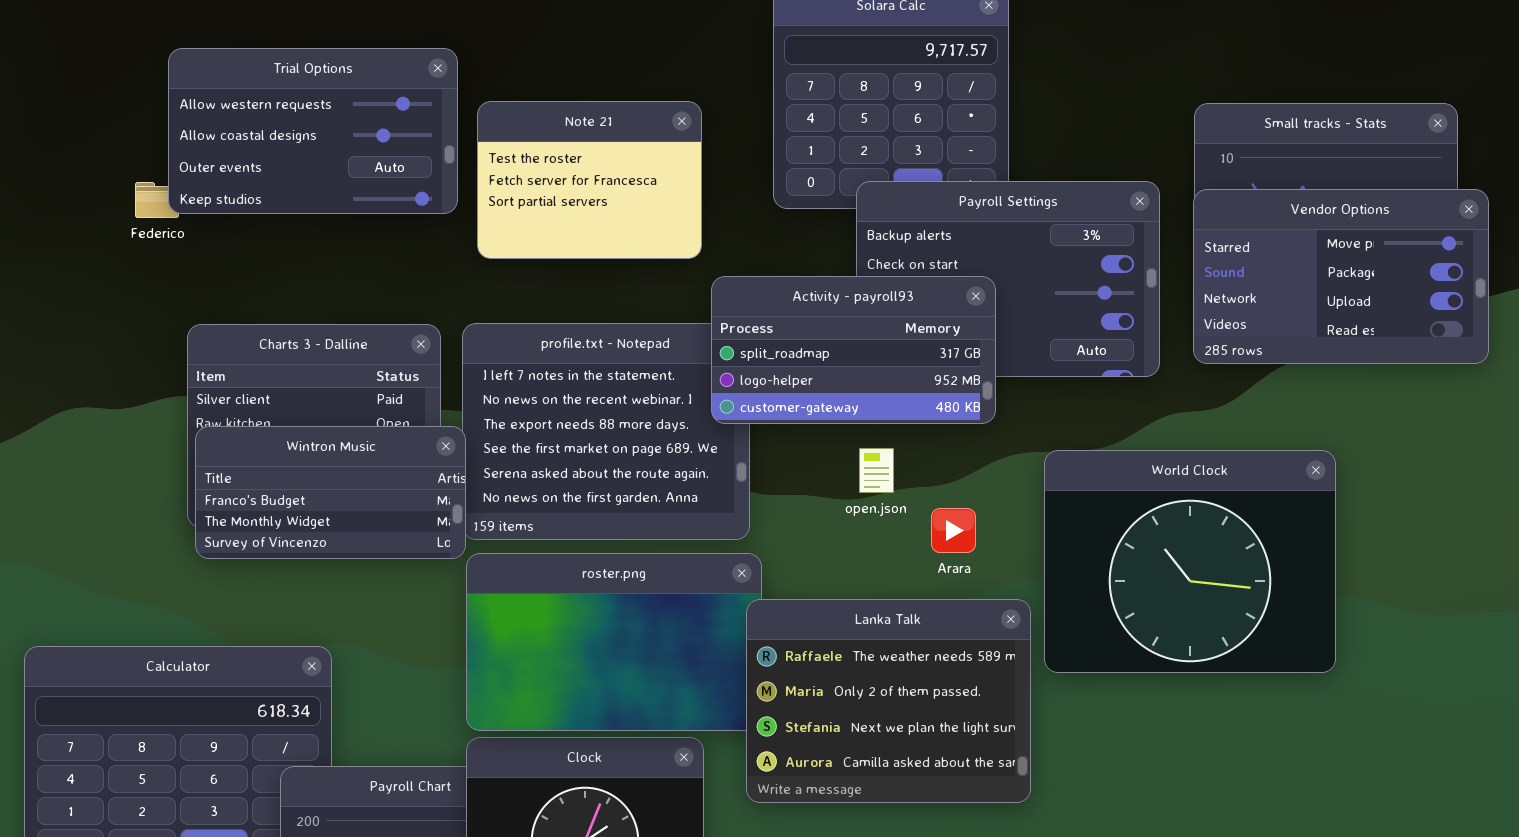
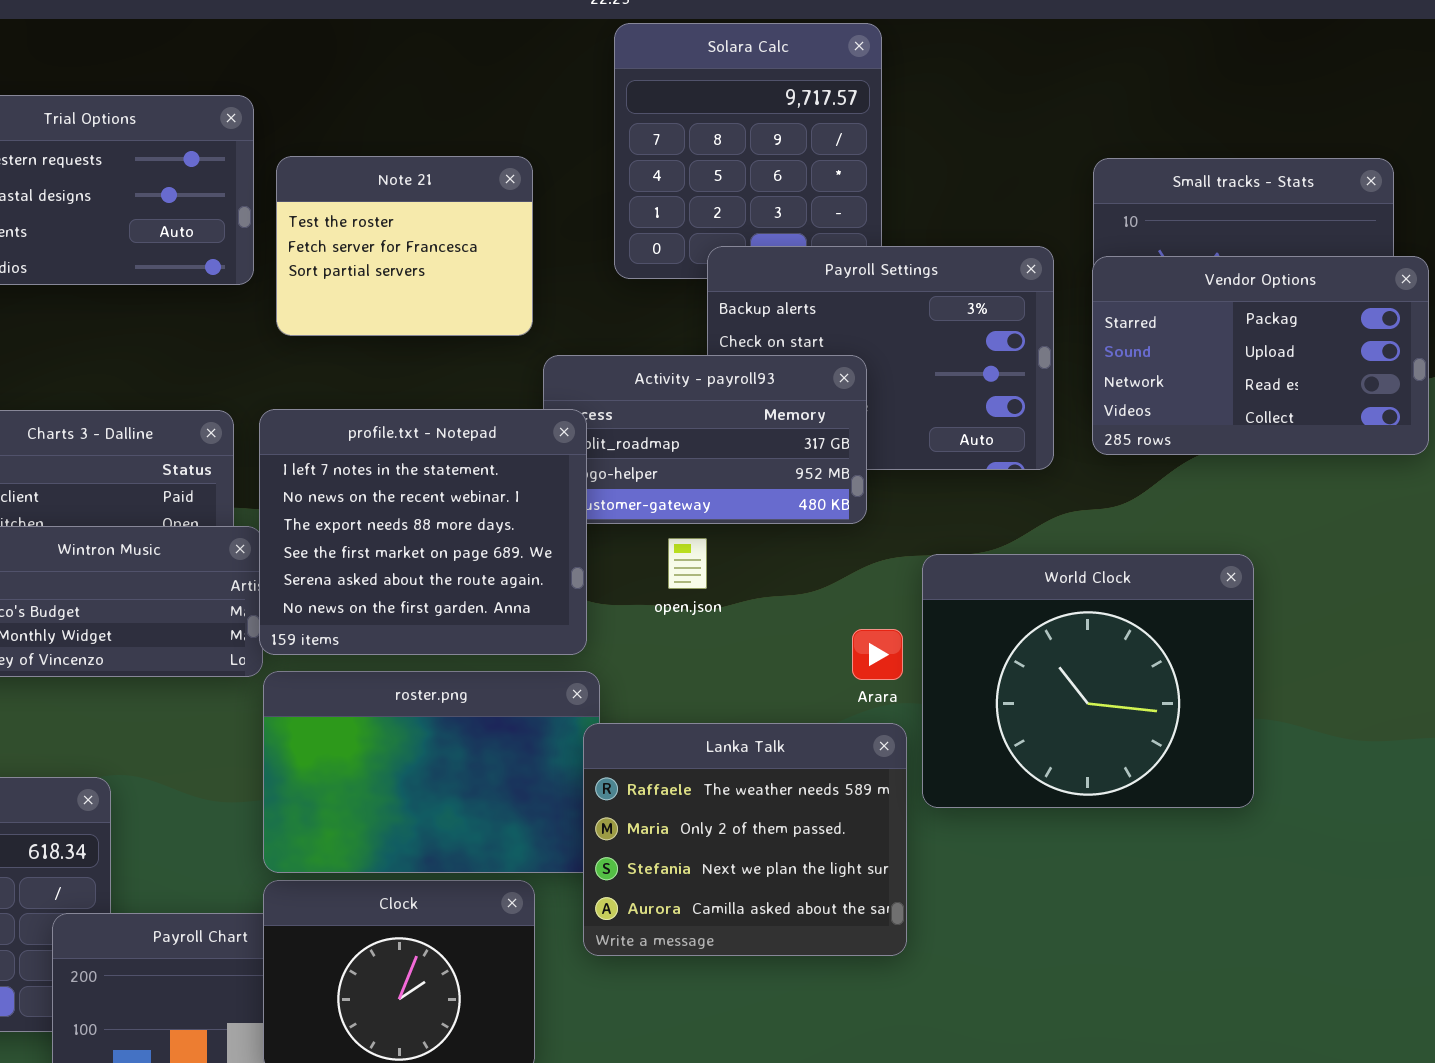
Vendor Options: [1193,189,1489,364] -> [1092,256,1429,455], scrolled down 1 row
profile.txt - Notepad: [462,323,750,540] -> [259,409,587,655], raised
open.json: [859,448,894,493] -> [668,538,707,589], moved
Arara: [931,508,976,553] -> [852,629,903,680], moved

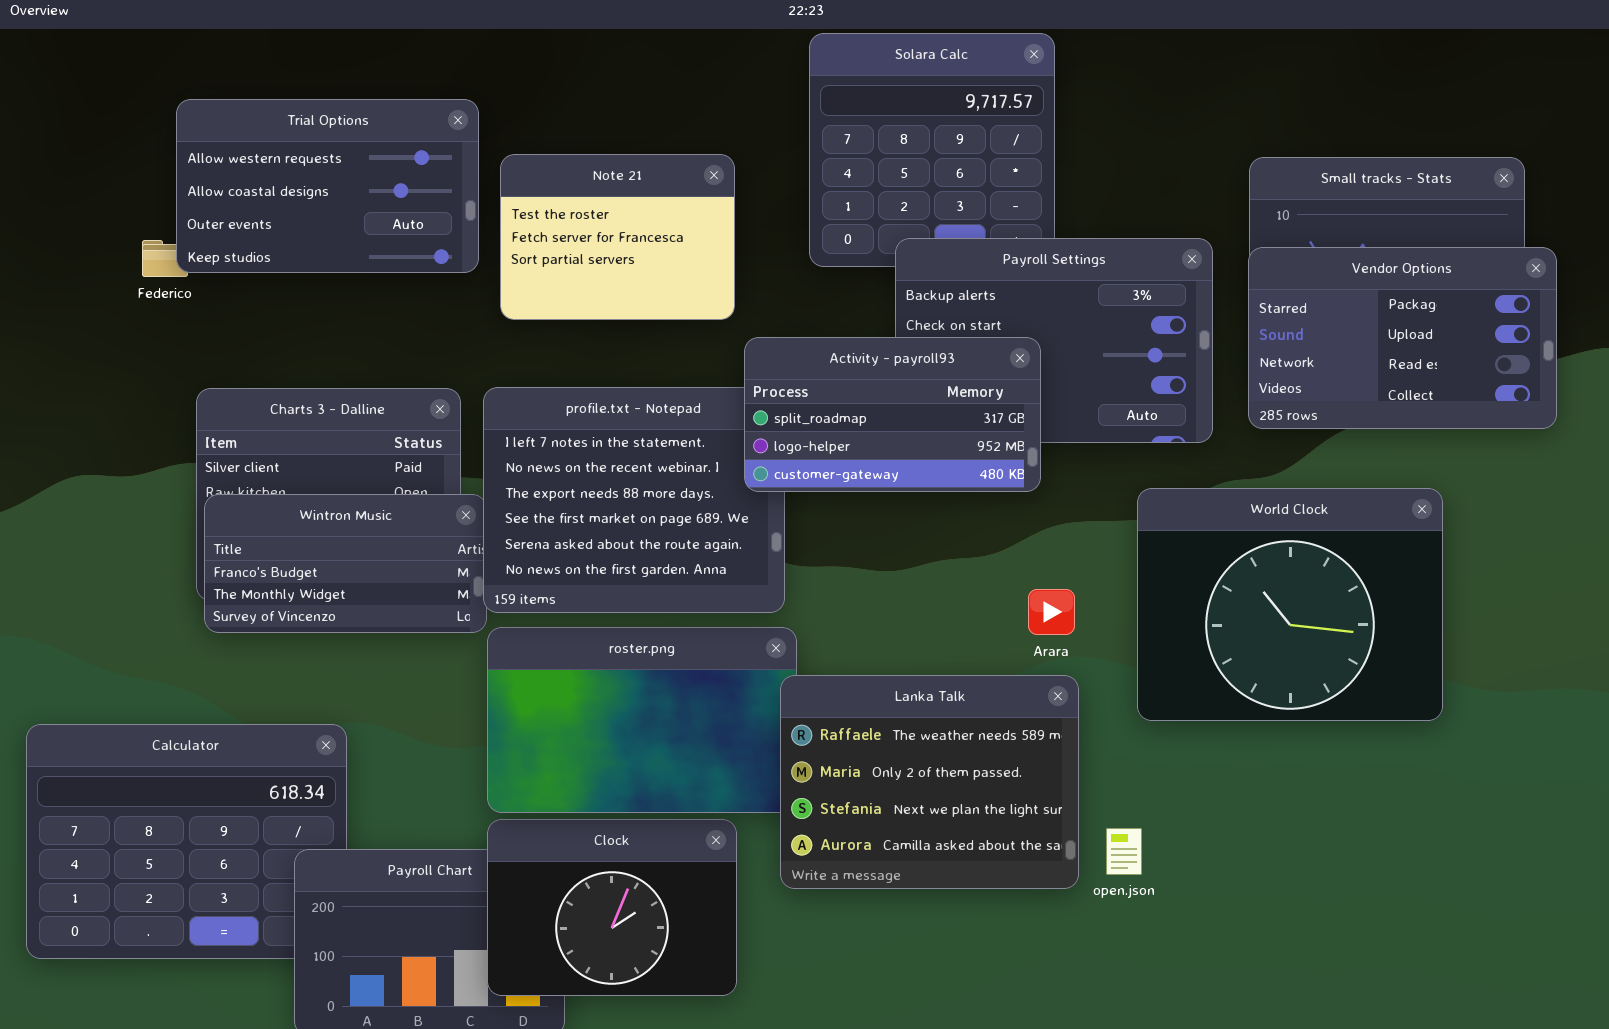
Activity - payroll93: [543,355,867,524] -> [744,337,1041,492], raised
open.json: [668,538,707,589] -> [1106,828,1142,875], moved
World Clock: [922,554,1254,808] -> [1137,488,1443,721], moved

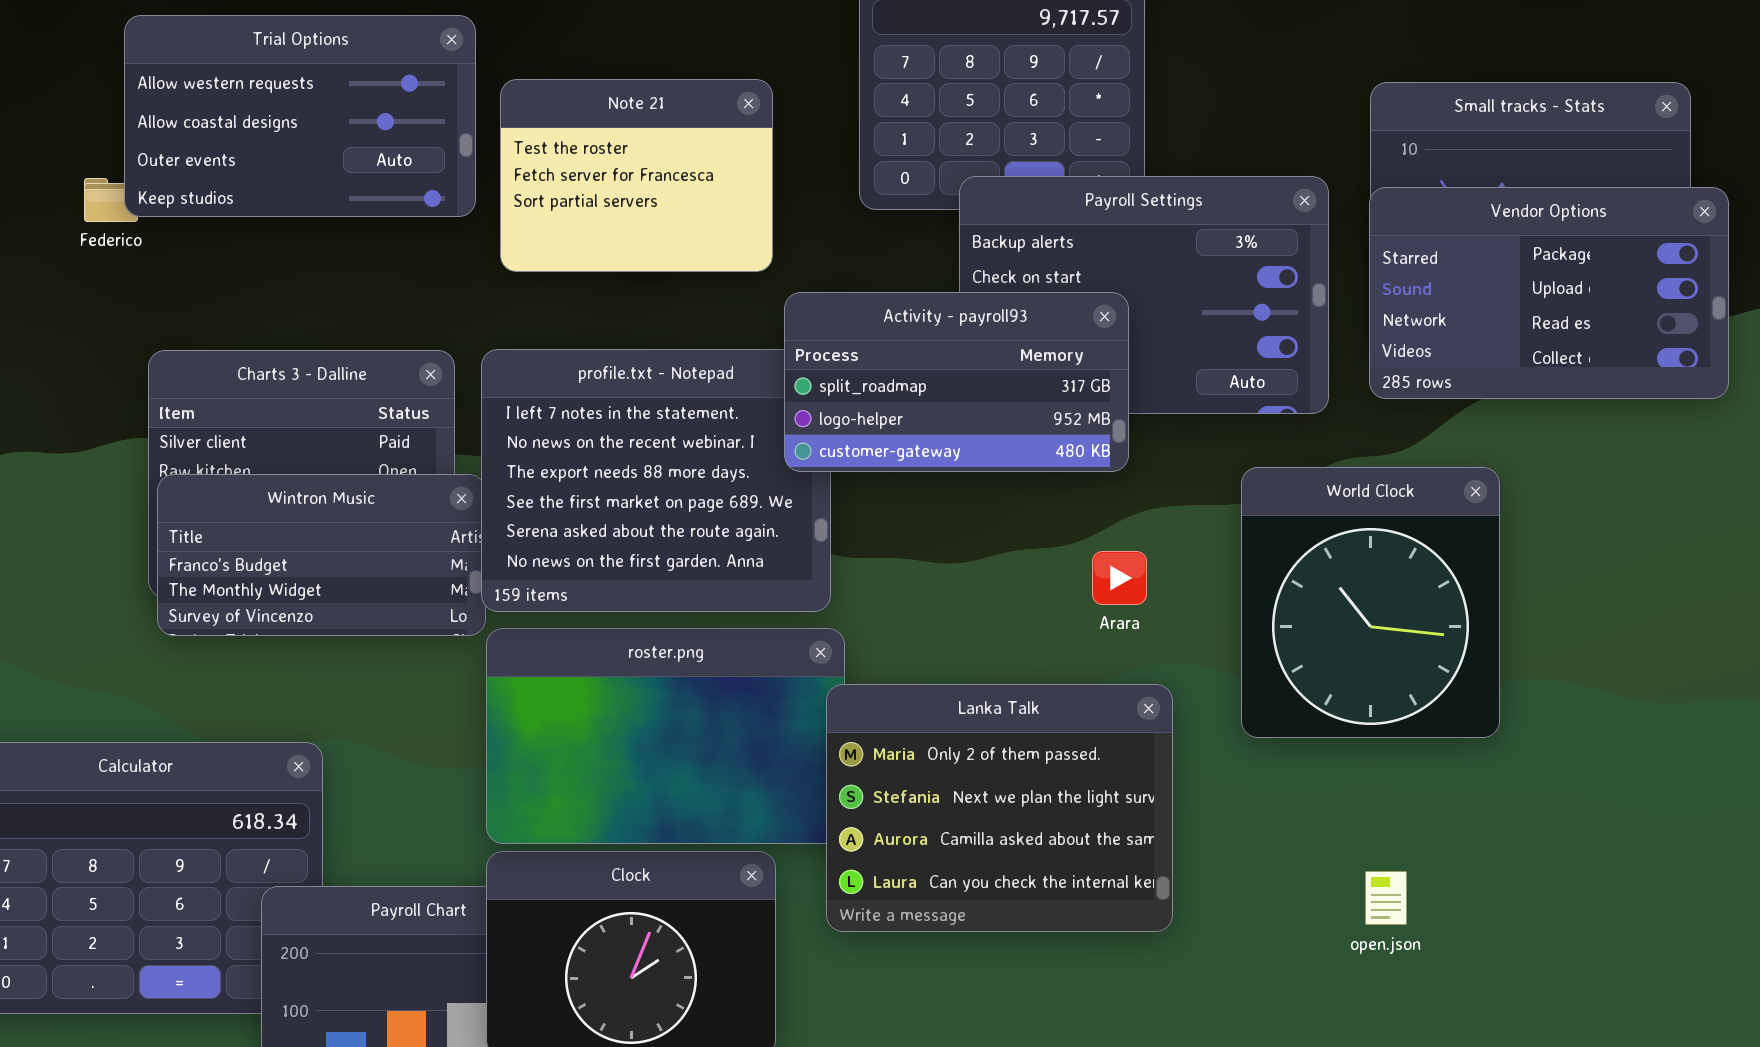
World Clock: [1137,488,1443,721] -> [1241,467,1500,738], resized
Arara: [1028,589,1075,635] -> [1092,551,1147,605], moved
Lanka Talk: [780,675,1079,889] -> [826,684,1173,932], scrolled down 1 row
open.json: [1106,828,1142,875] -> [1365,871,1407,925], moved

